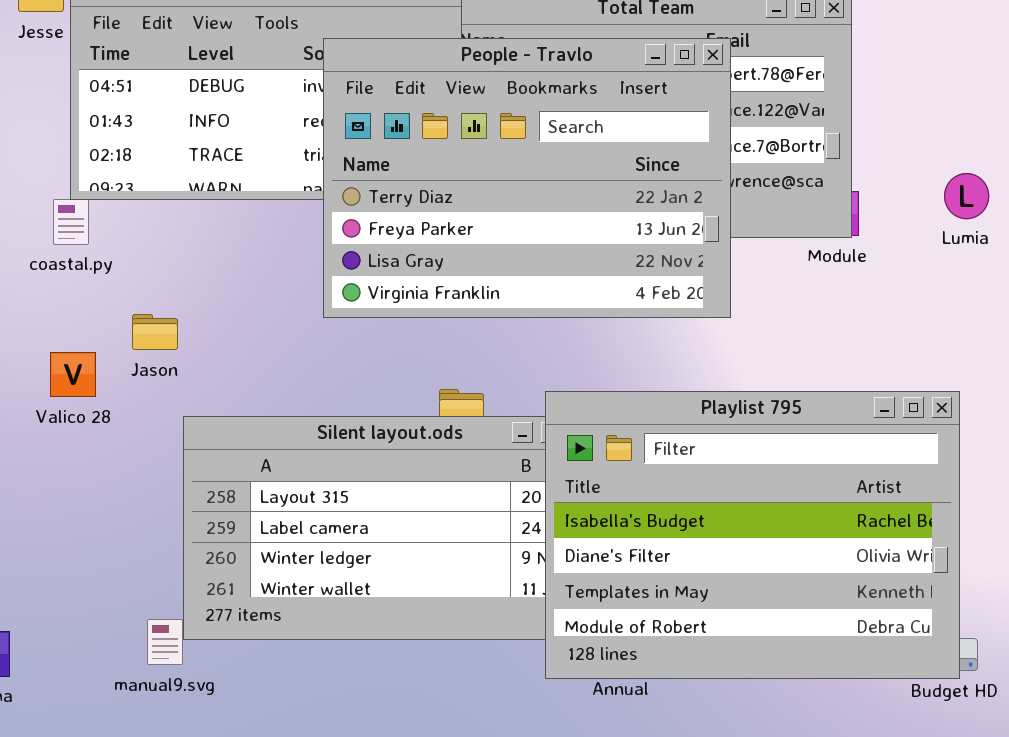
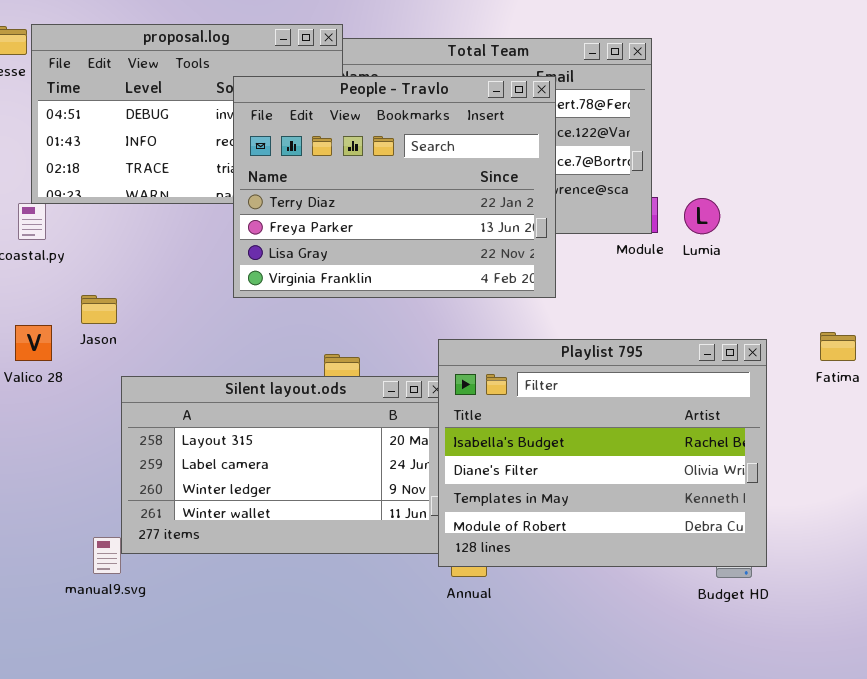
Lumia: [944,173,989,219] -> [684,198,720,234], moved
Playlist 795: [545,391,960,679] -> [438,339,767,567], moved

